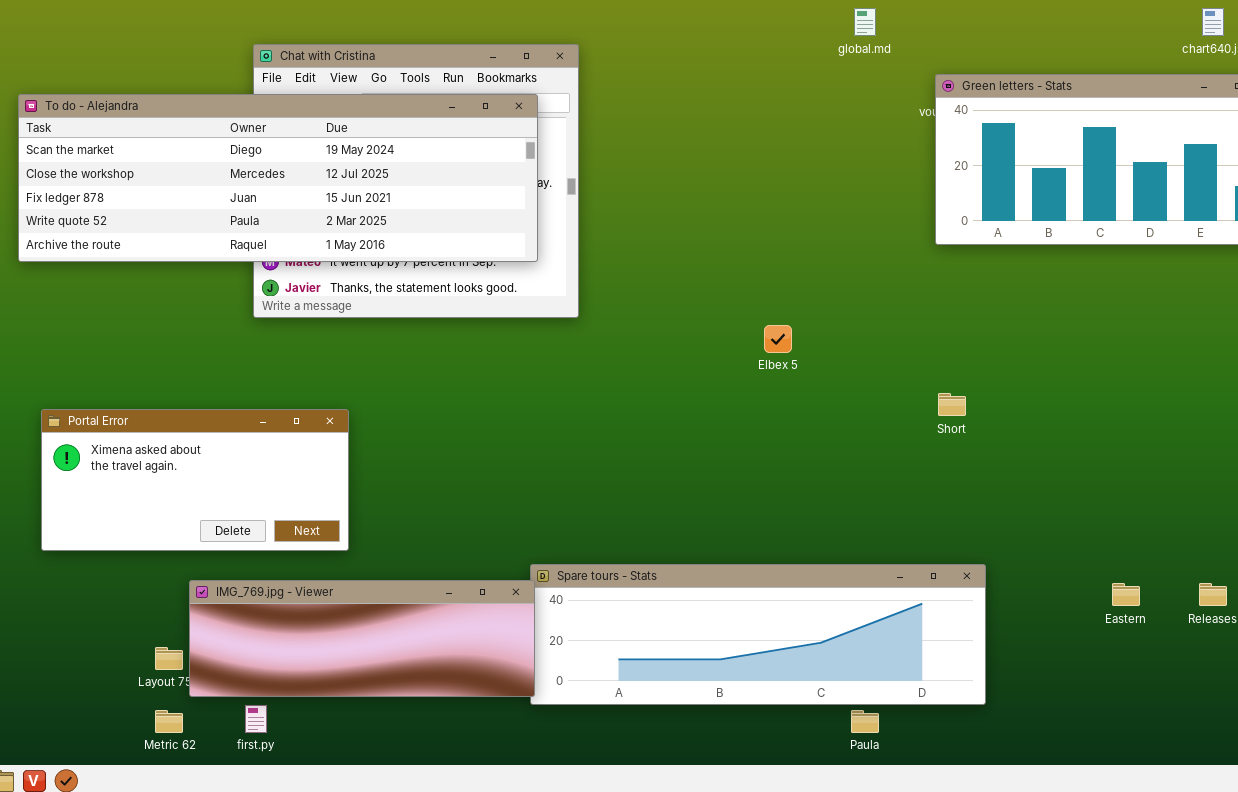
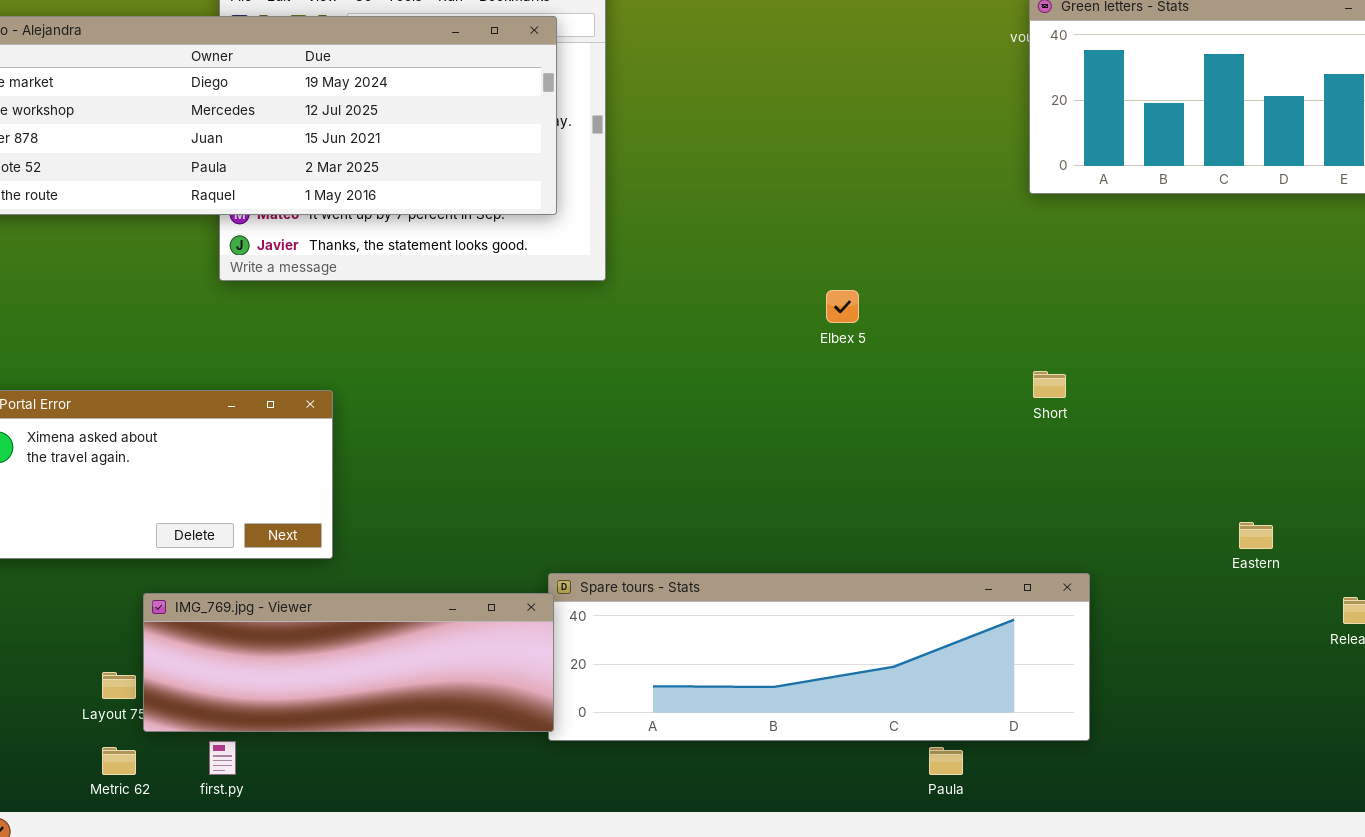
Eastern: [1112,583,1140,606] -> [1239,522,1273,549], moved

